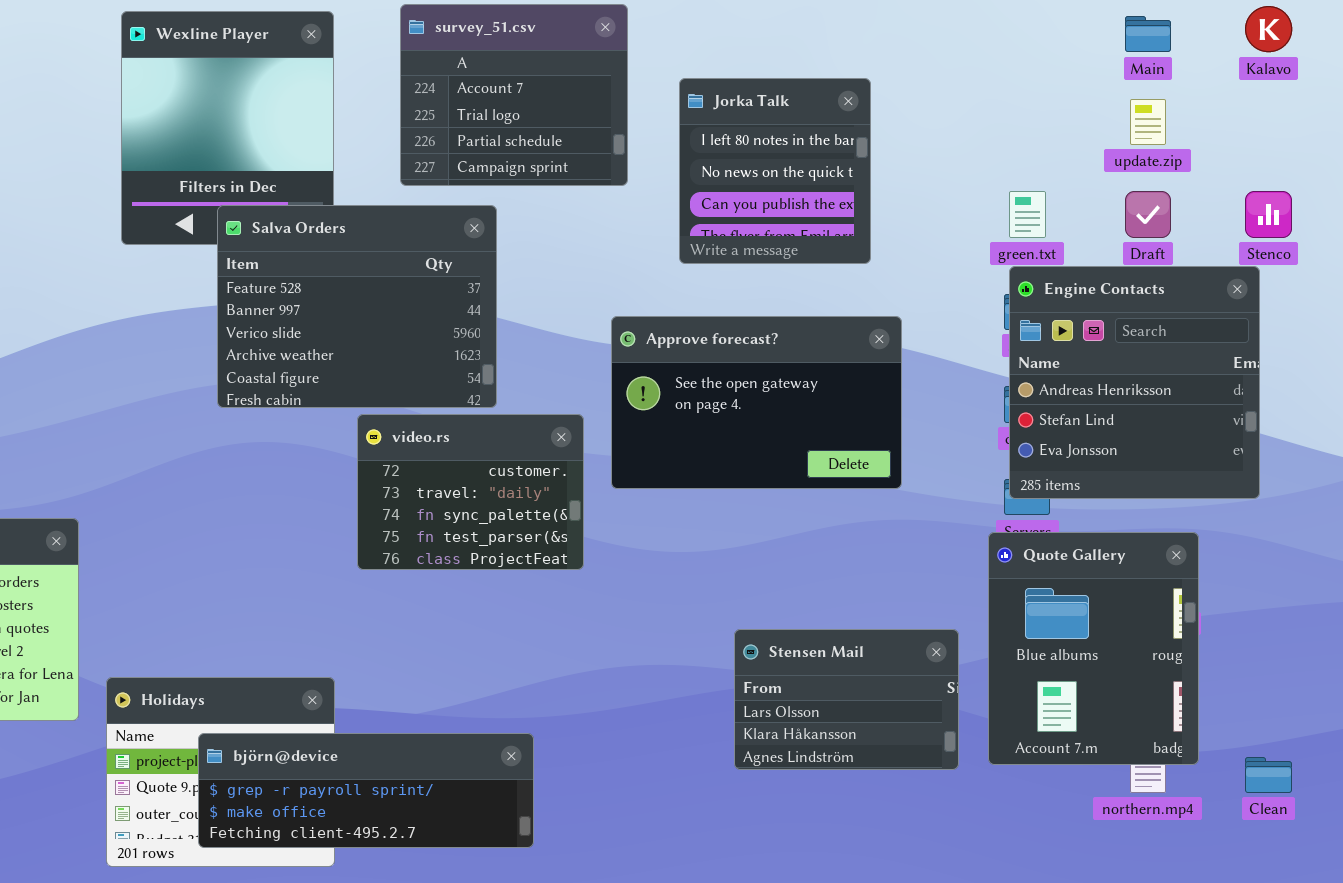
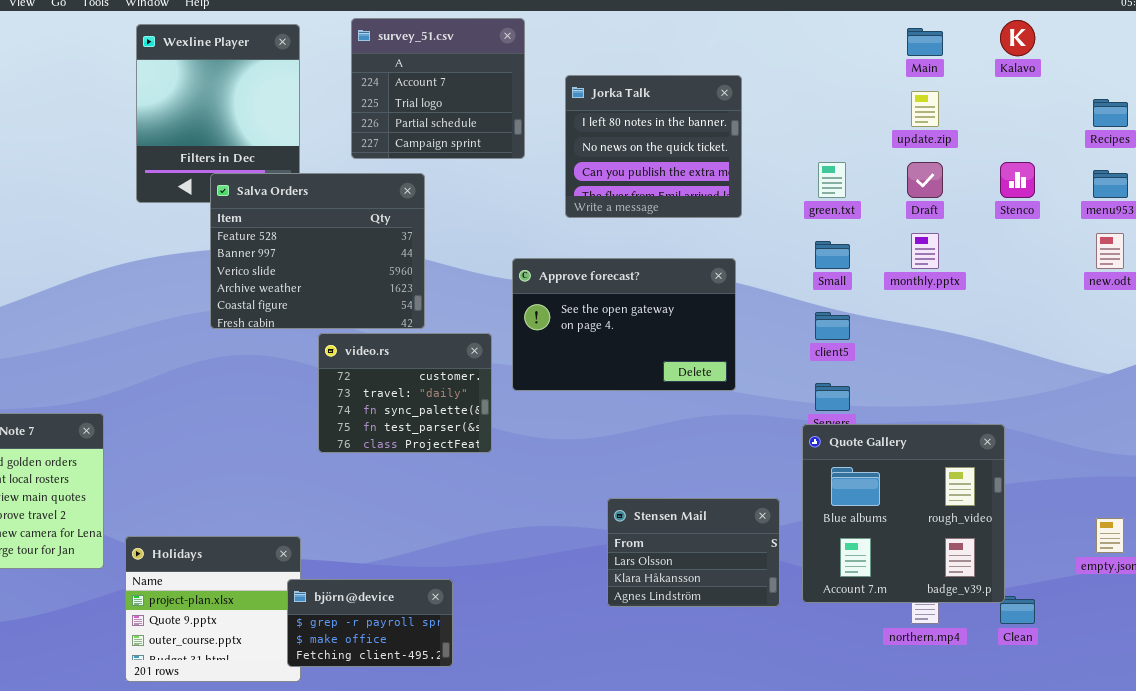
Jorka Talk: [679,78,871,264] -> [565,75,742,218], resized
Engine Contacts: [1009,266,1260,499] -> none, closed
Quote Gallery: [988,532,1199,765] -> [802,424,1005,603], resized
björn@device: [198,733,534,848] -> [287,579,453,667], resized

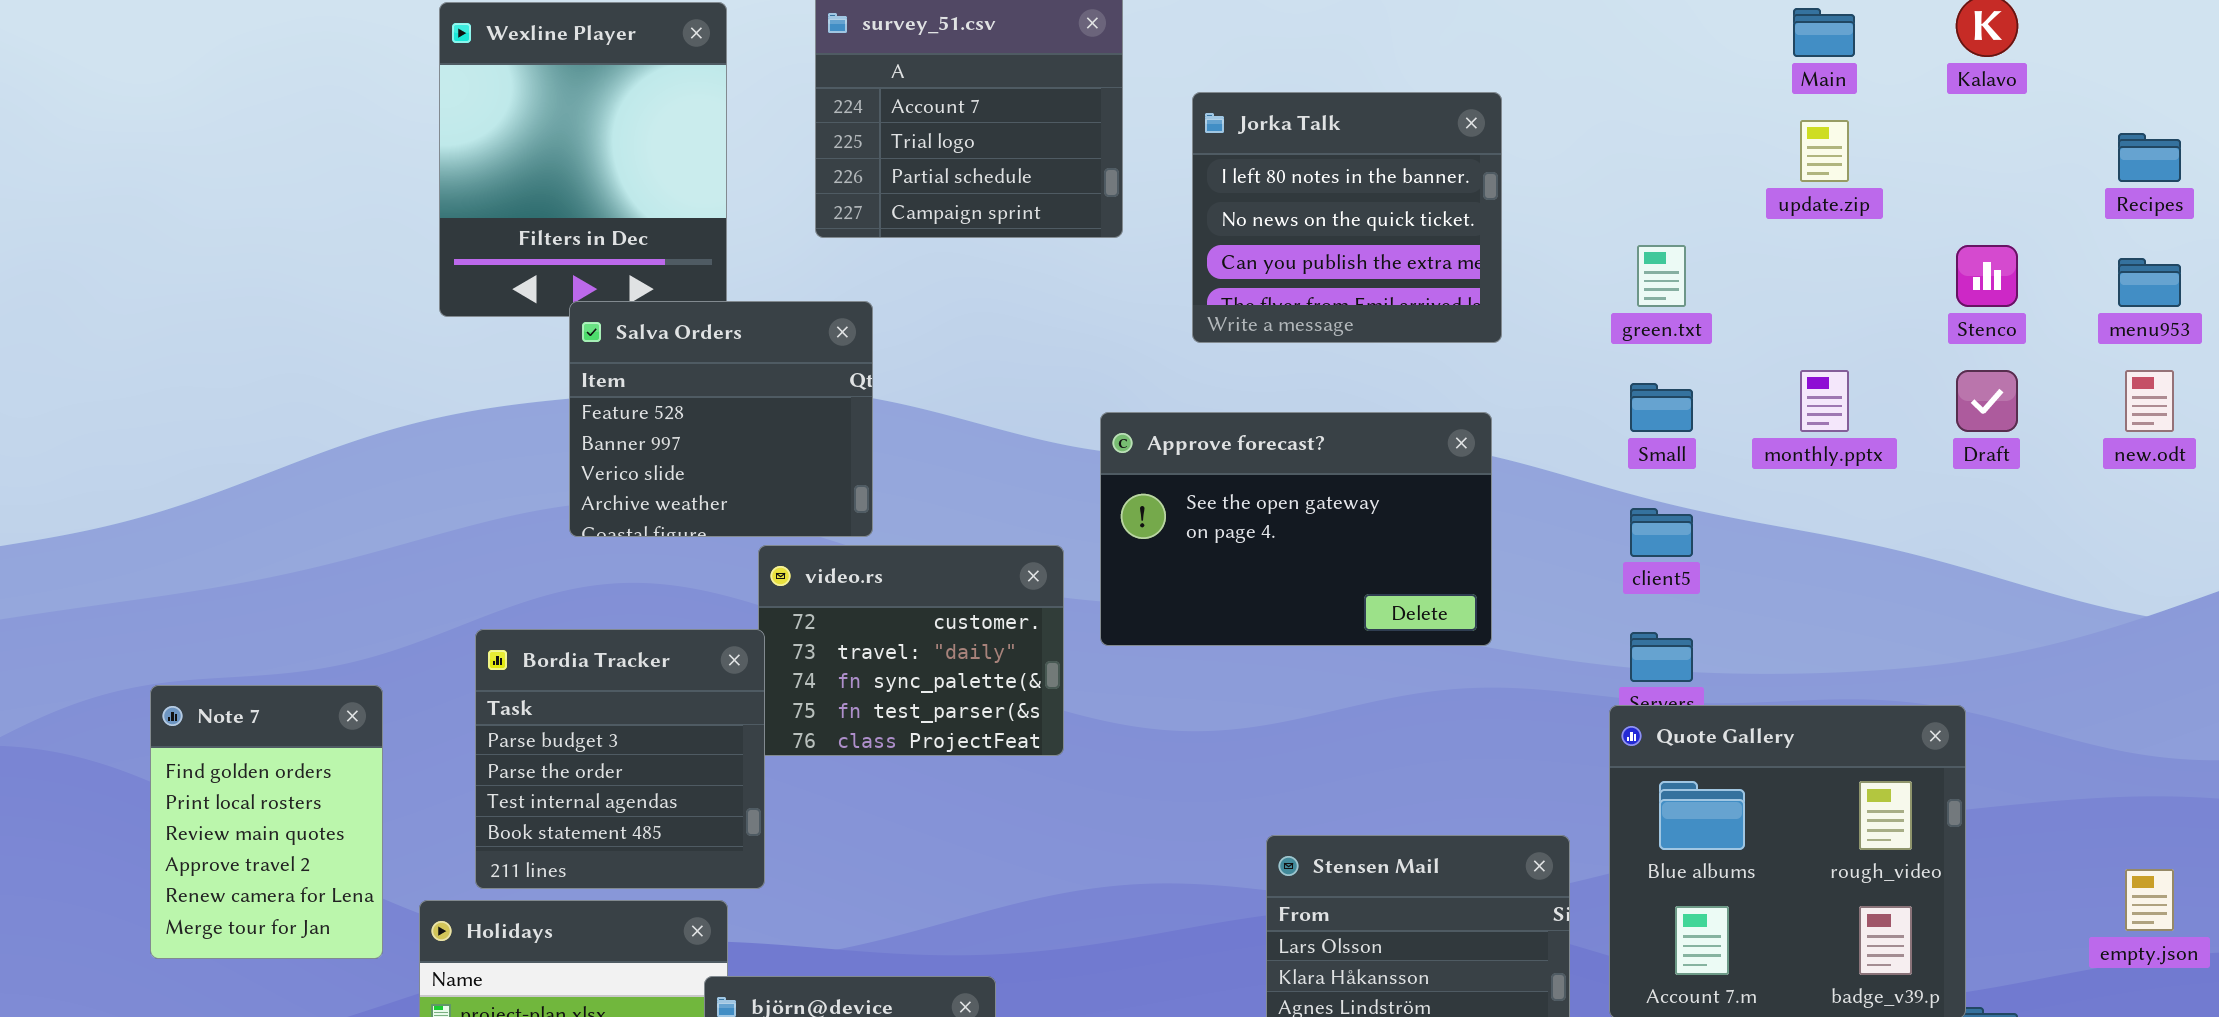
Draft: [907,162,943,198] -> [1956,370,2018,432], moved
Salva Orders: [210,173,425,329] -> [569,301,873,537], resized
Bordia Tracker: none -> [475,629,765,889], opened

